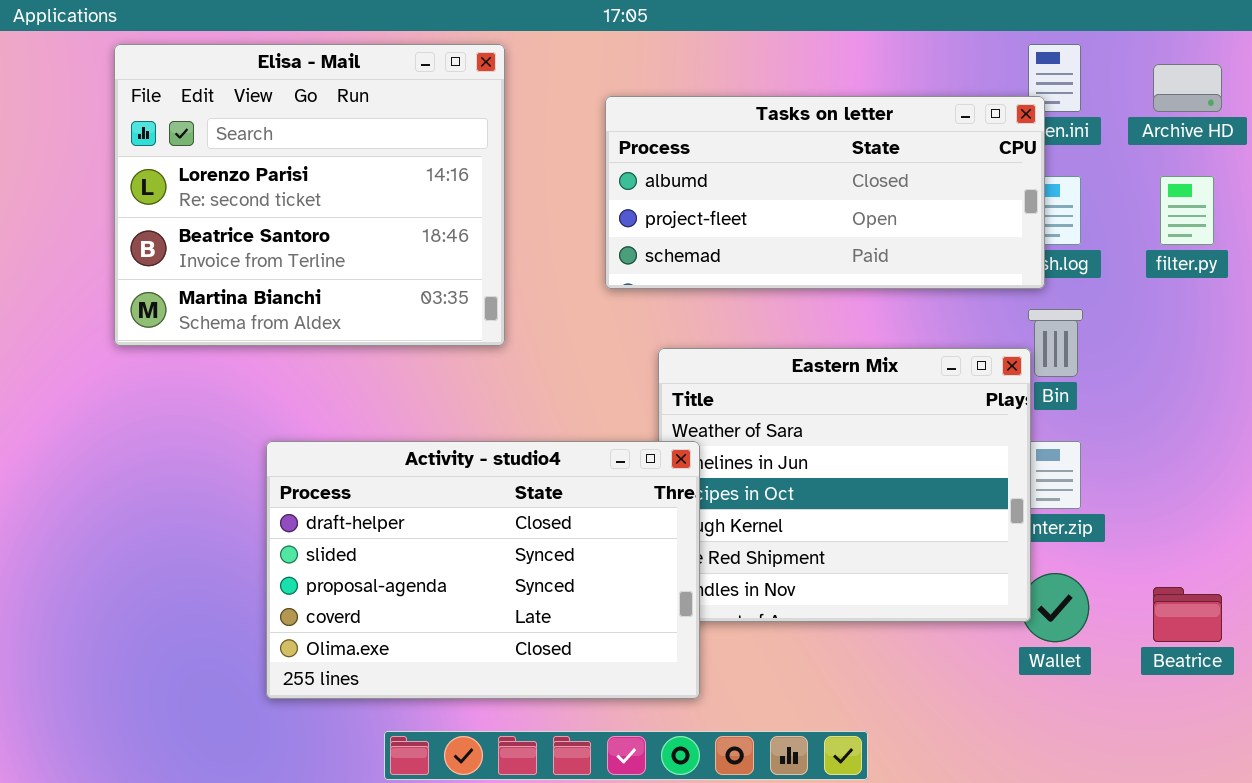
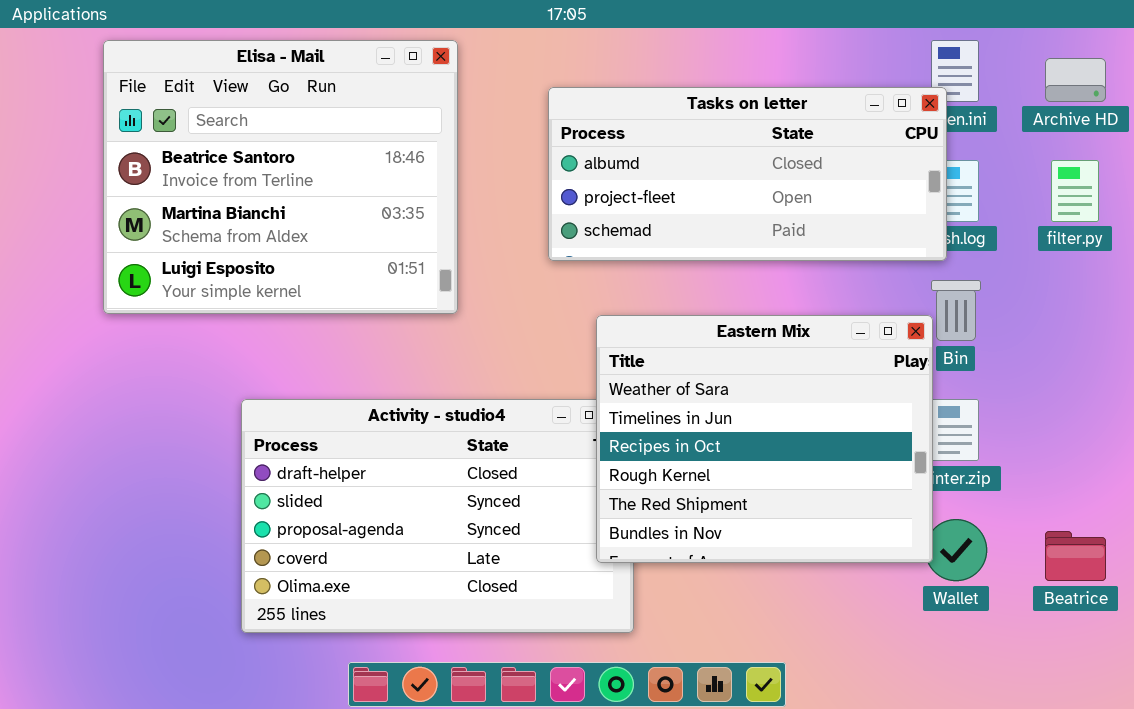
Elisa - Mail: [114,44,505,346] -> [103,40,458,314], scrolled down 1 row
Eastern Mix: [658,348,1031,622] -> [596,315,933,563], raised

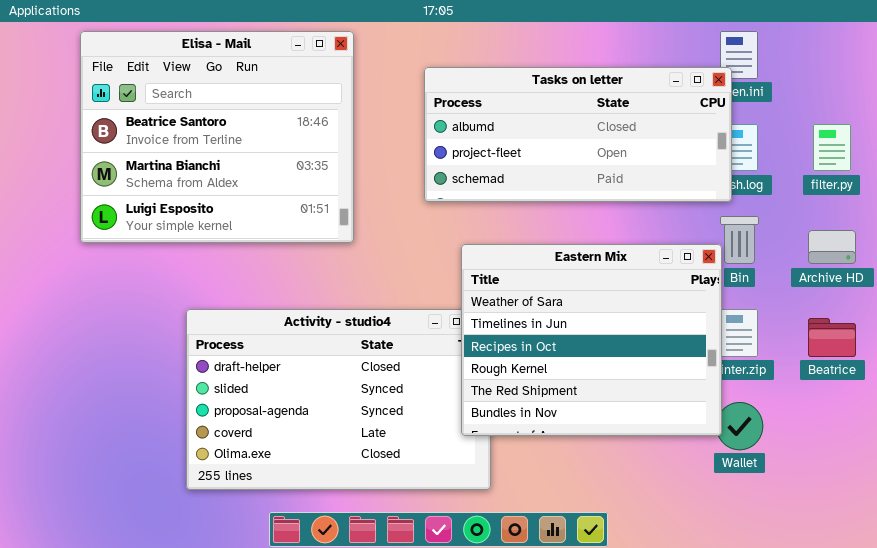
Archive HD: [1045,58,1106,102] -> [808,230,856,264], moved
Beatrice: [1045,531,1106,581] -> [808,318,856,357], moved

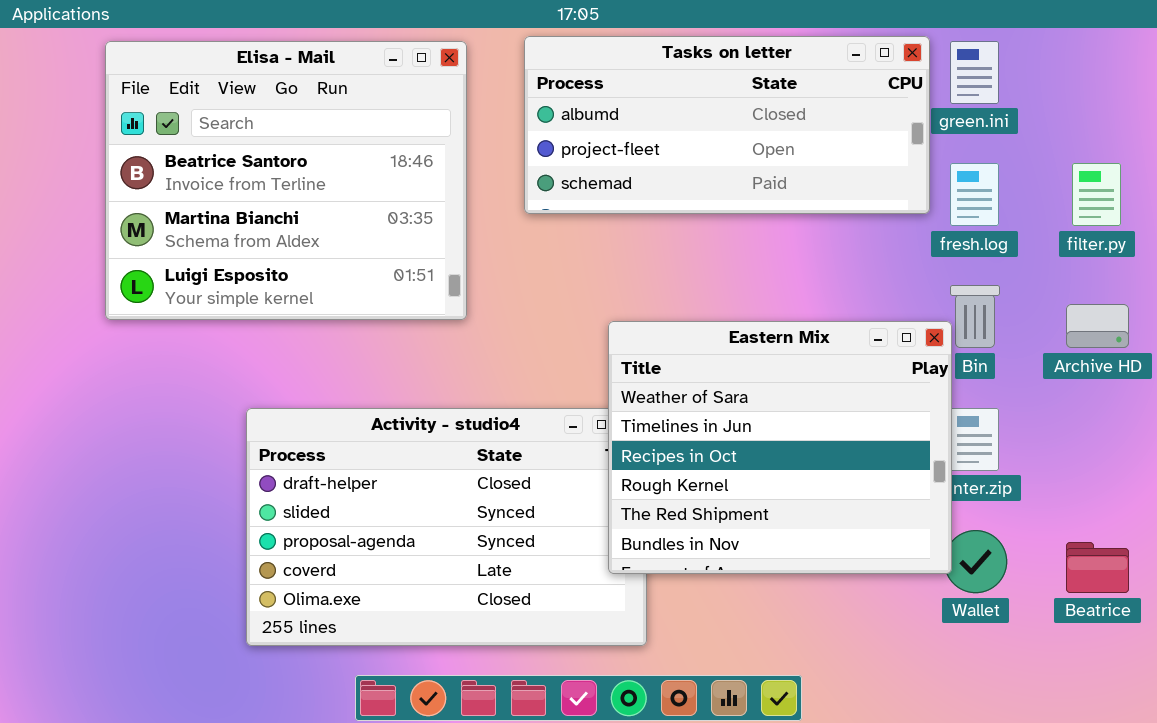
Tasks on letter: [424,67,732,202] -> [524,36,930,214], moved
Beatrice: [808,318,856,357] -> [1066,542,1129,593], moved

